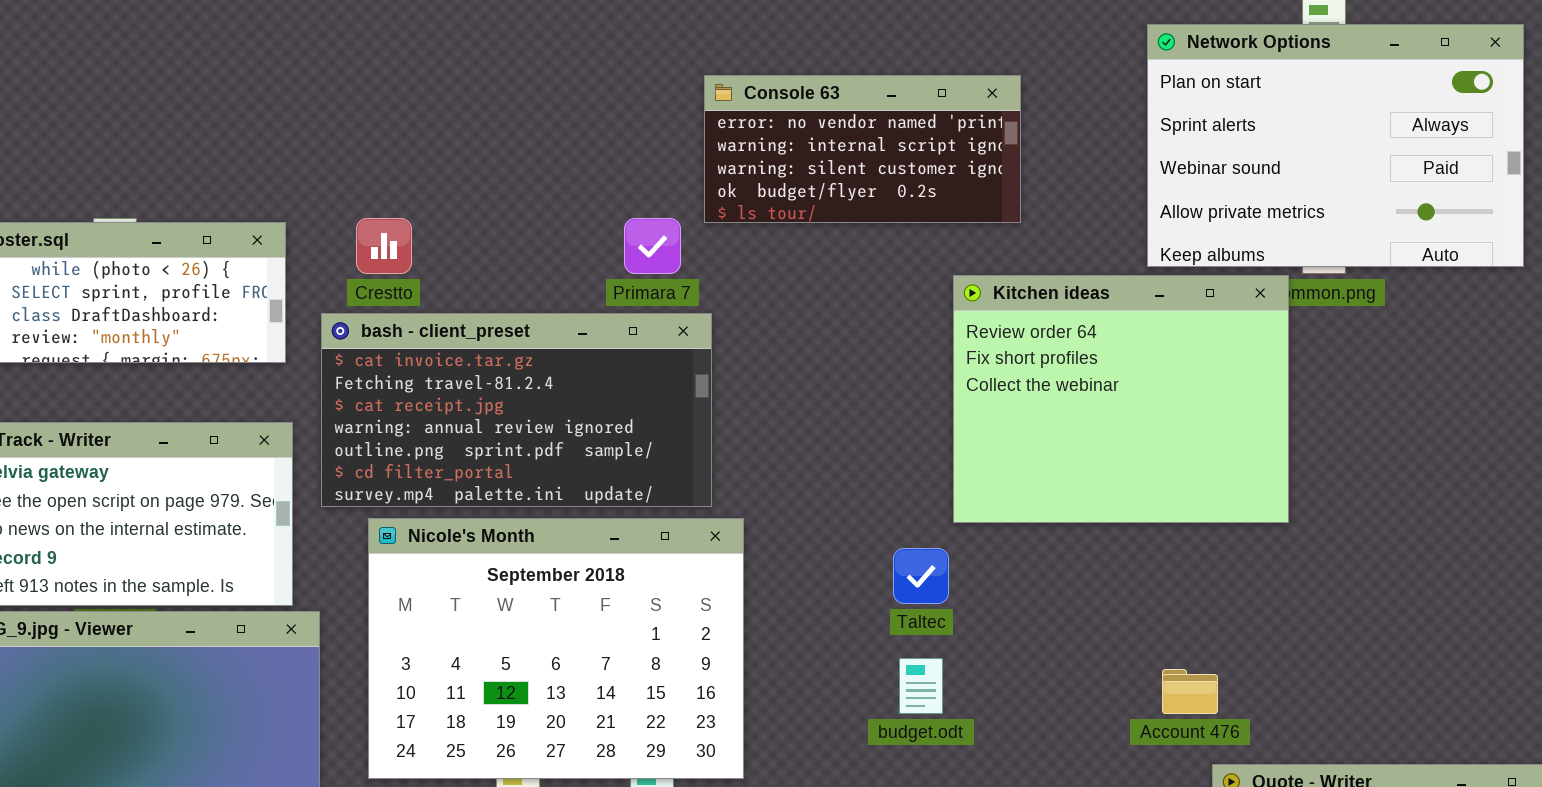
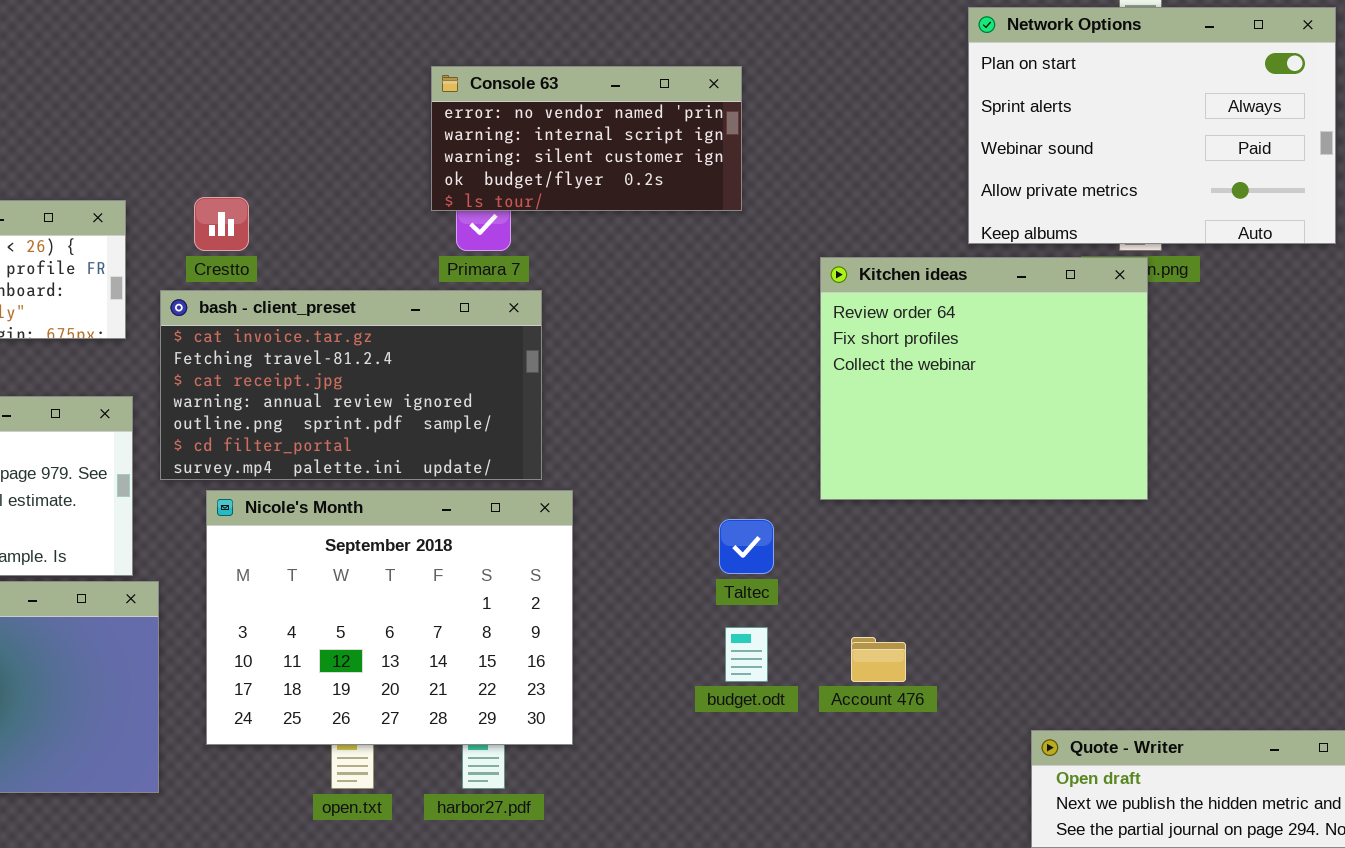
Console 63: [704,75,1021,223] -> [431,66,742,211], moved
Kitchen ideas: [953,275,1289,523] -> [820,257,1148,500], moved
Account 476: [1162,669,1218,714] -> [851,637,906,682], moved

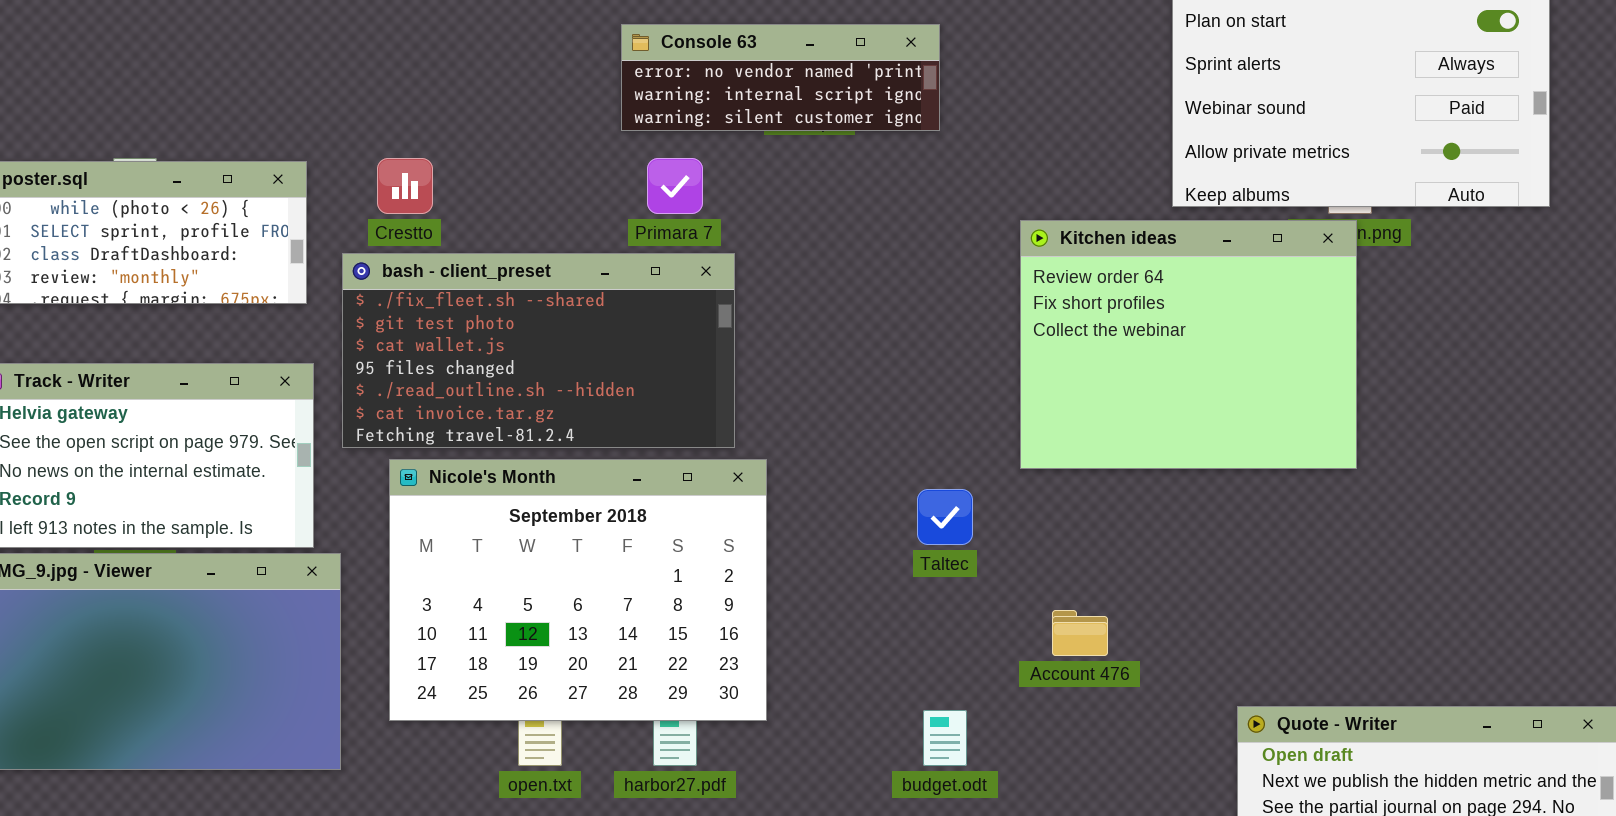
Console 63: [431,66,742,211] -> [621,24,940,131], resized
bash - client_preset: [160,290,542,480] -> [342,253,735,448], scrolled up 5 rows
budget.odt: [725,627,768,682] -> [923,710,967,766], moved

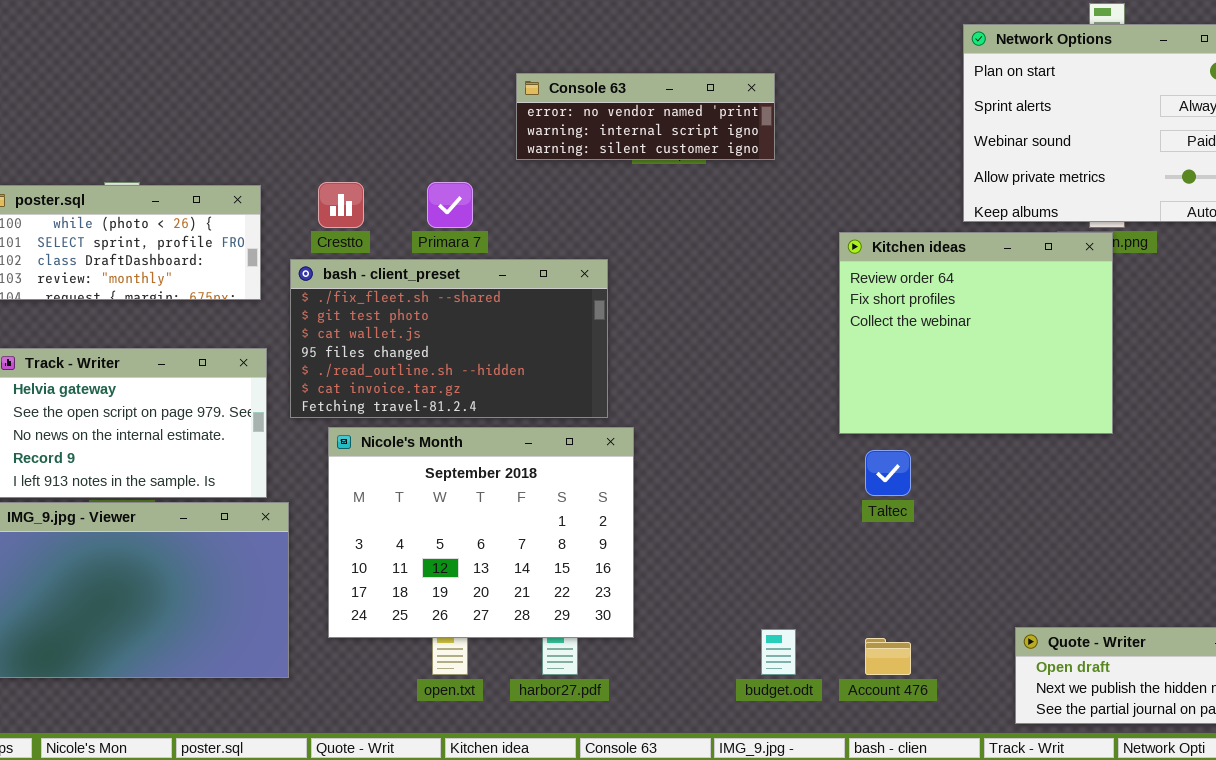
Primara 7: [647,158,703,214] -> [427,182,473,228], moved
Taltec: [917,489,973,545] -> [865,450,911,496], moved
Account 476: [1052,610,1108,656] -> [865,638,911,675], moved

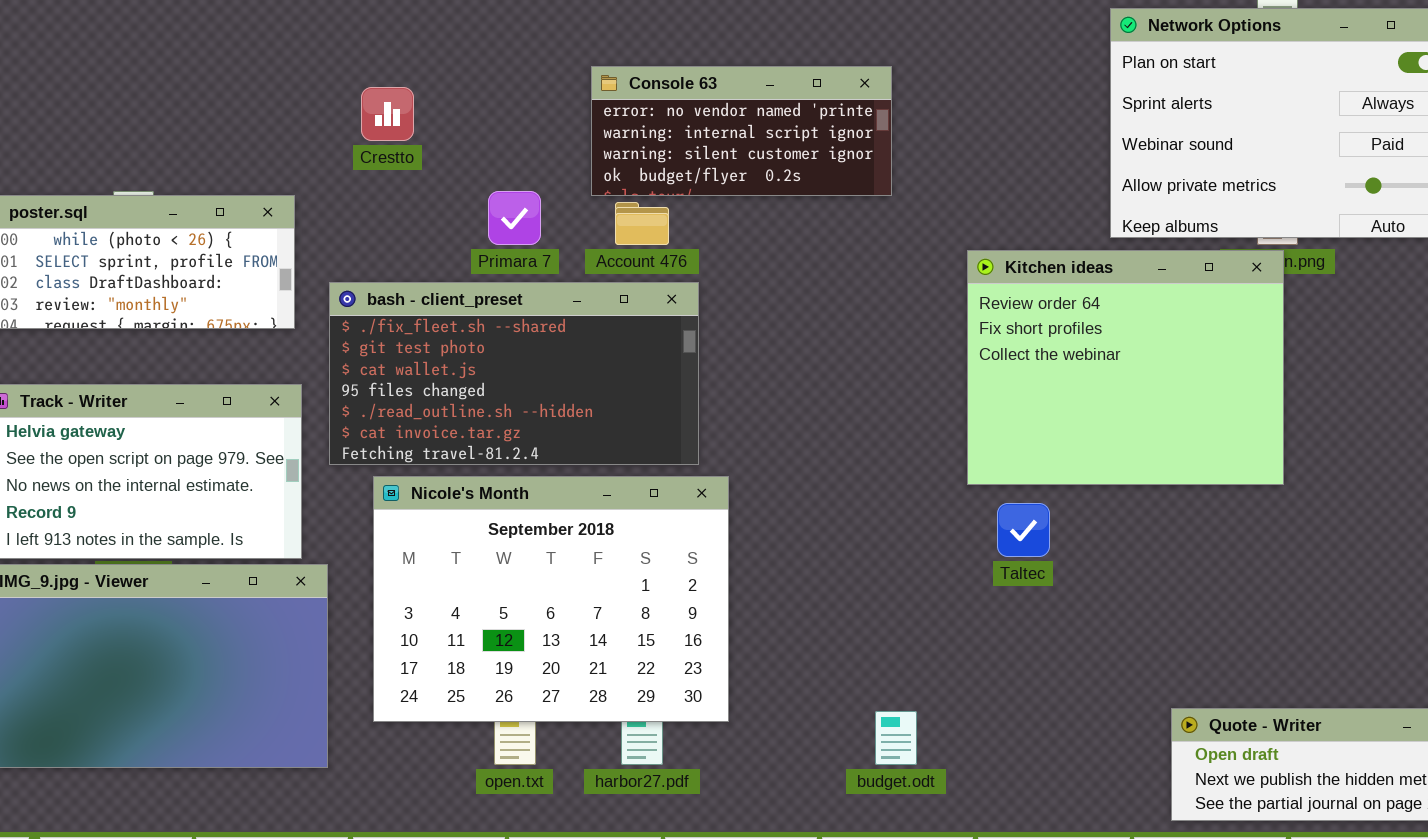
Console 63: [516,73,775,160] -> [591,66,892,196], resized
Crestto: [318,182,364,228] -> [361,87,414,141], moved
Account 476: [865,638,911,675] -> [615,202,669,245], moved

